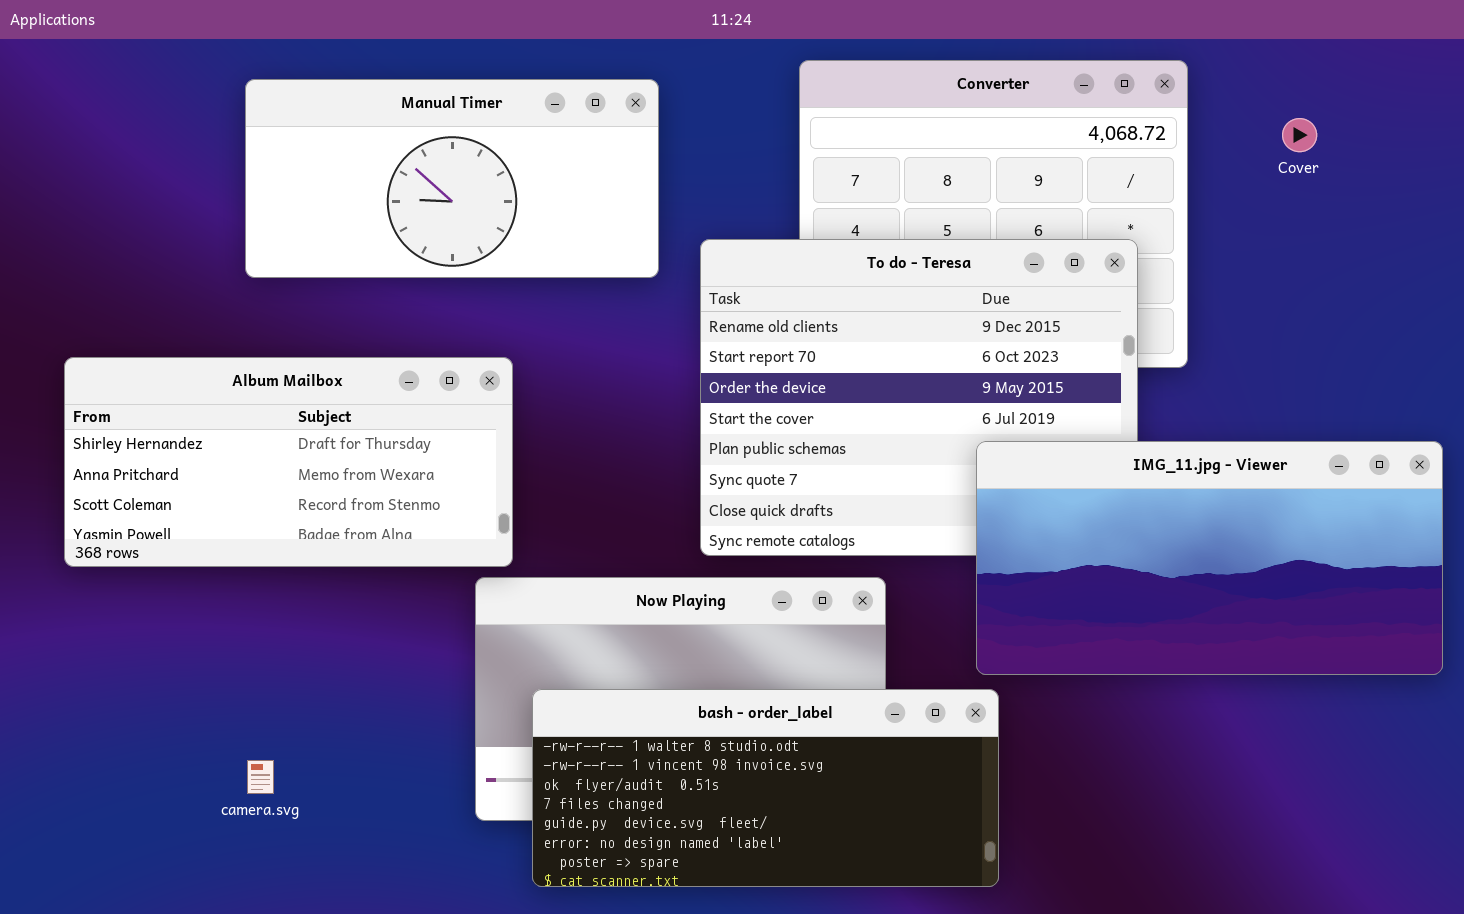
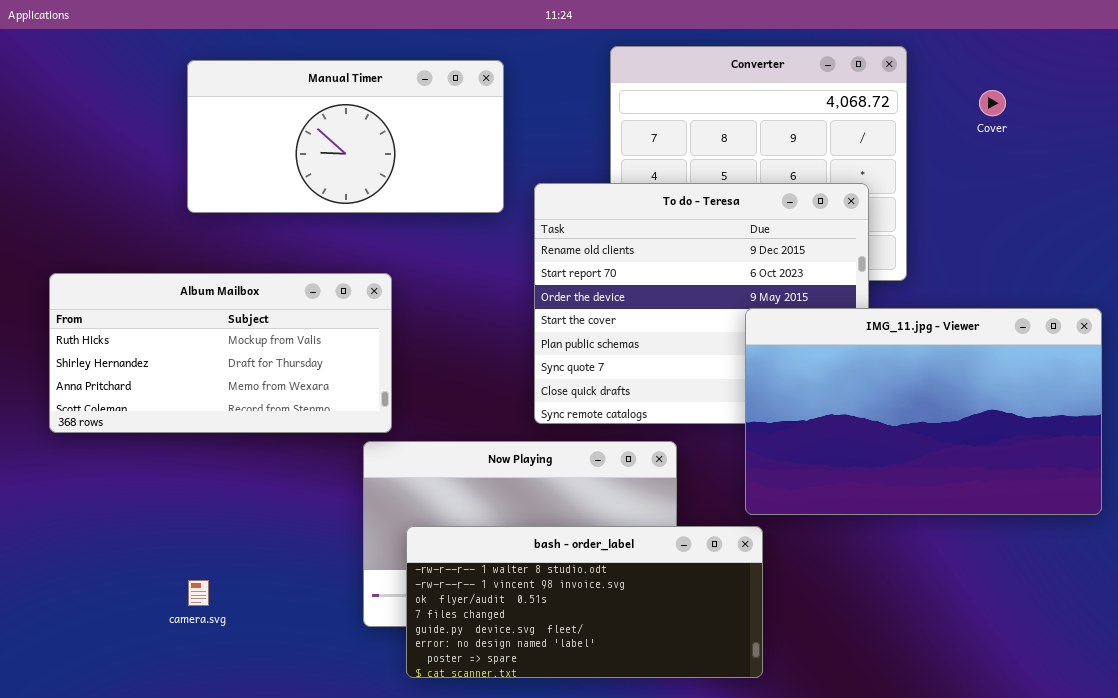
Album Mailbox: [64,357,513,567] -> [49,273,392,433], scrolled up 1 row
IMG_11.jpg - Viewer: [976,441,1443,675] -> [745,308,1102,515], resized

